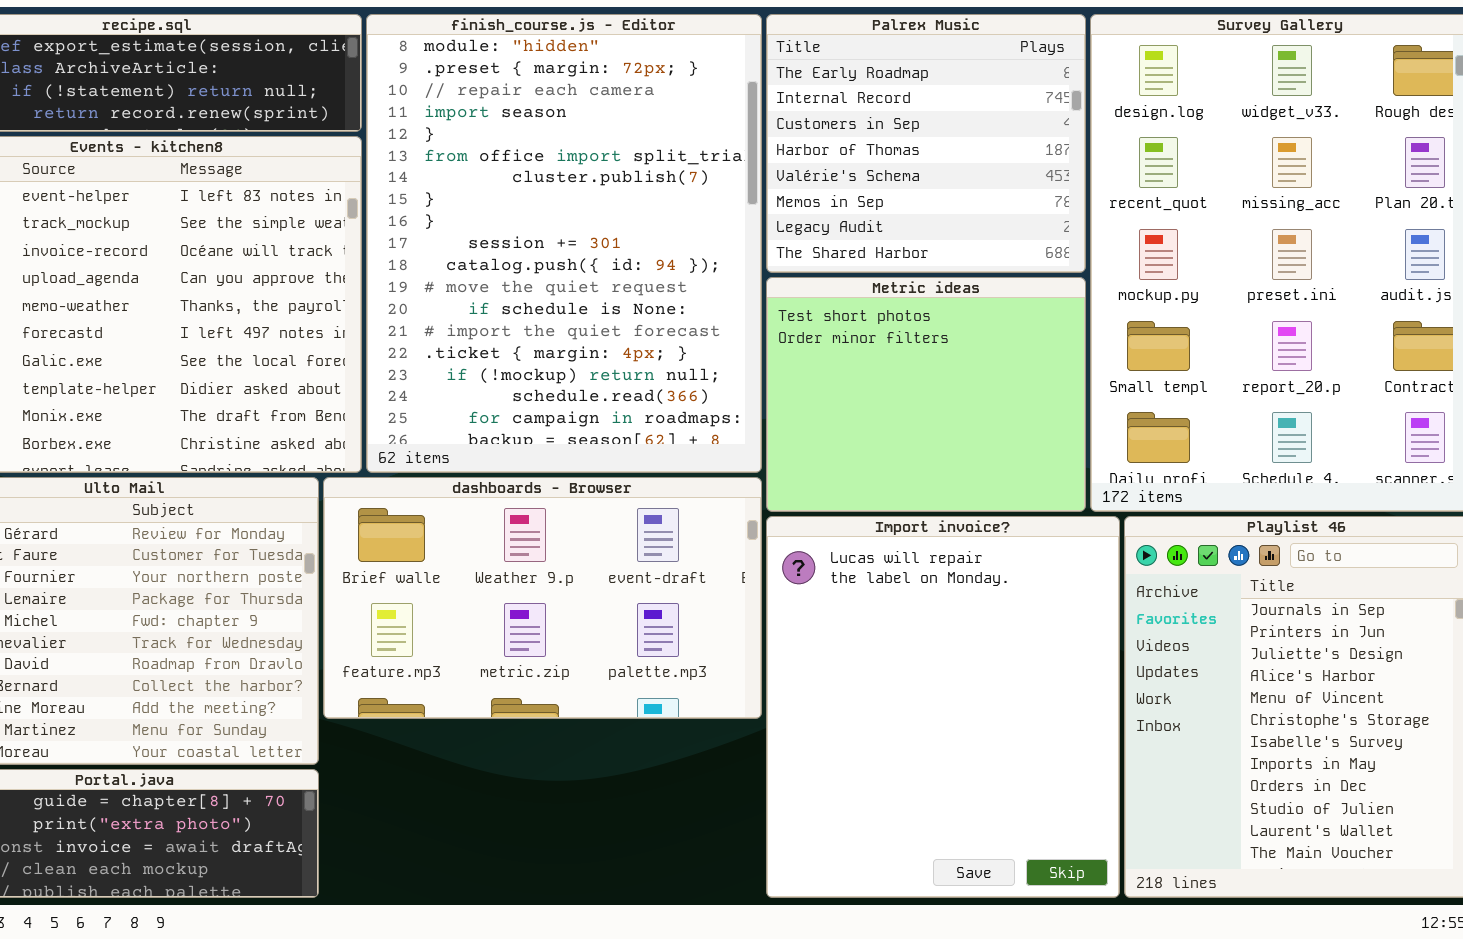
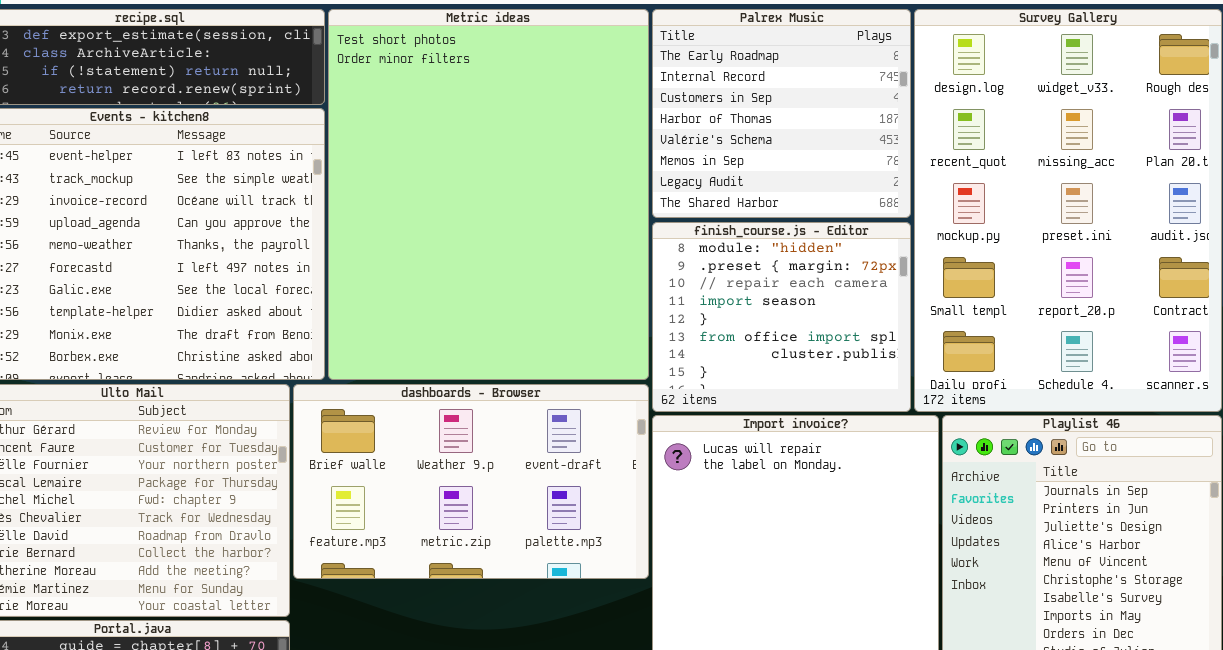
finish_course.js - Editor: [366,14,762,473] -> [652,222,911,412], moved, resized
Metric ideas: [766,277,1086,512] -> [328,9,649,380], moved, resized

